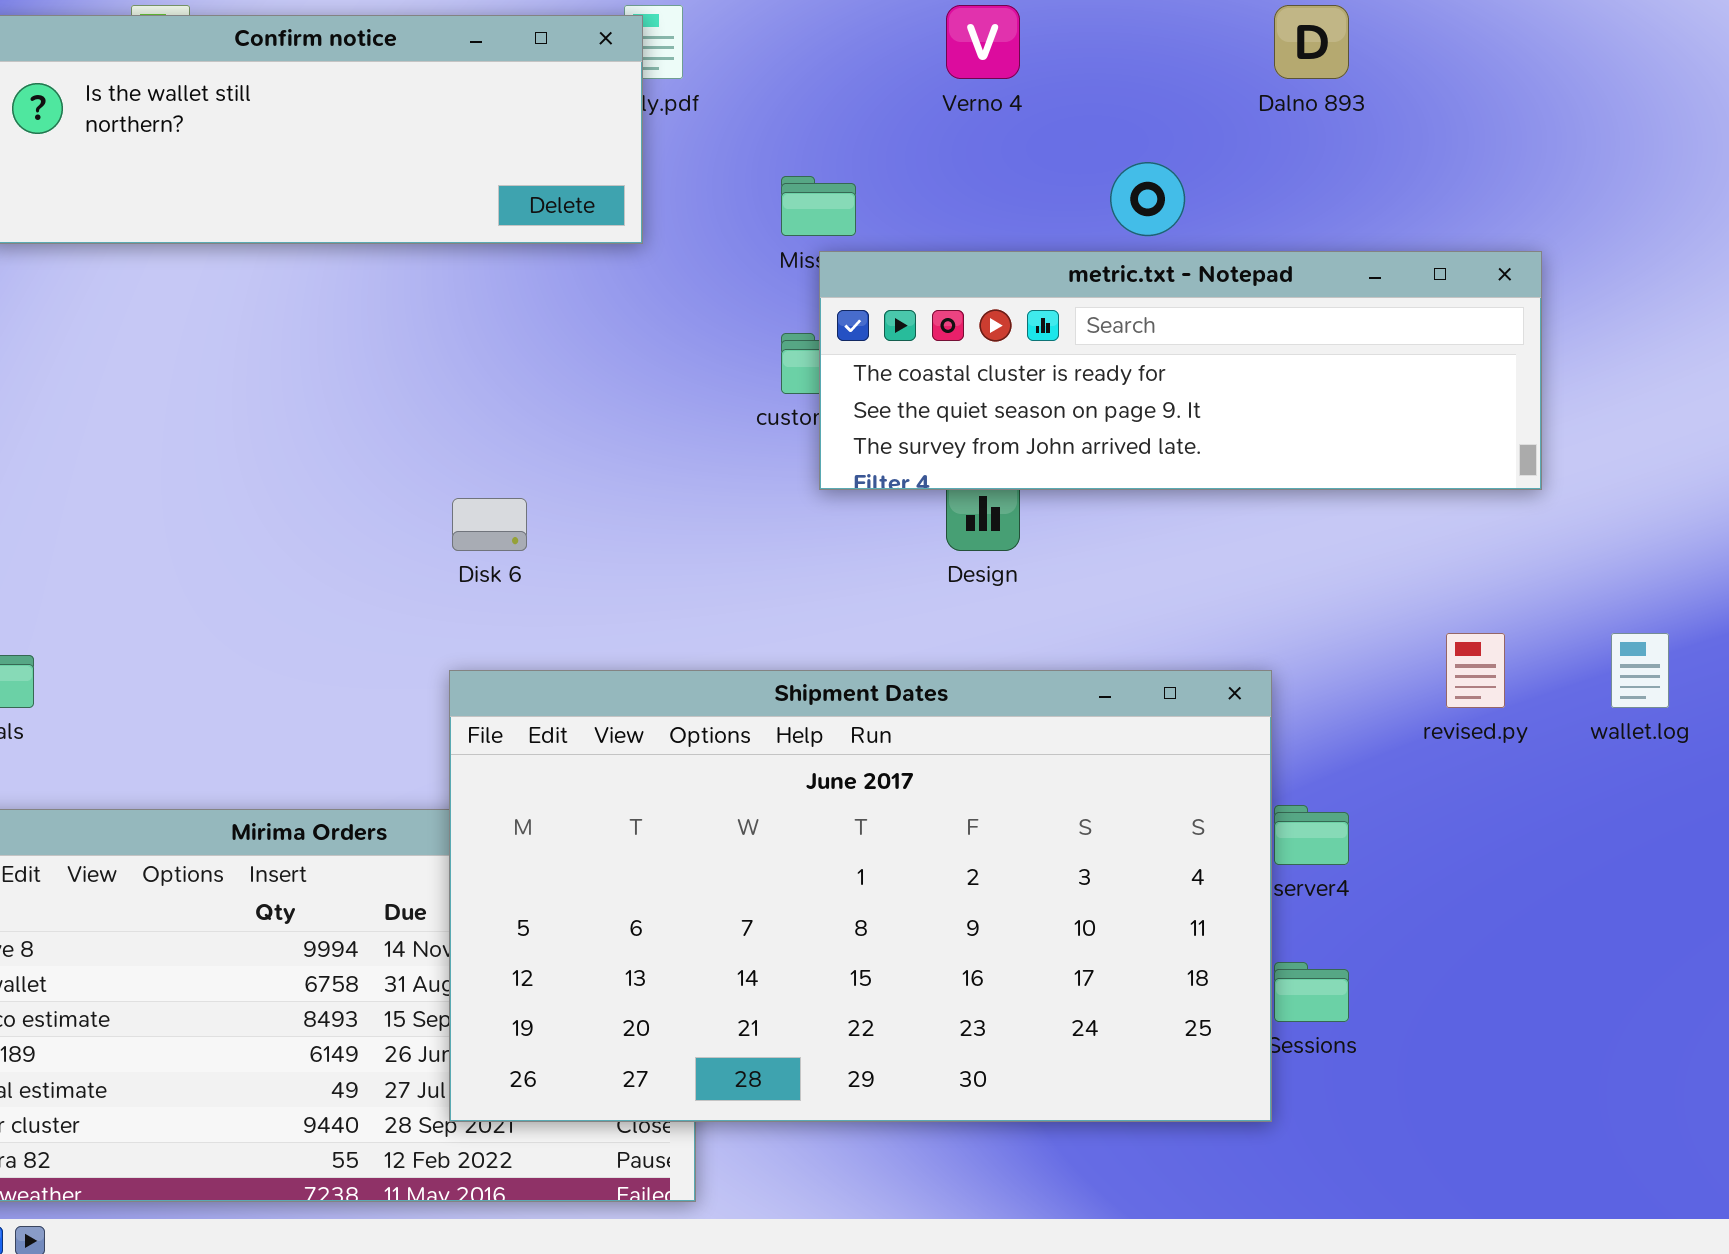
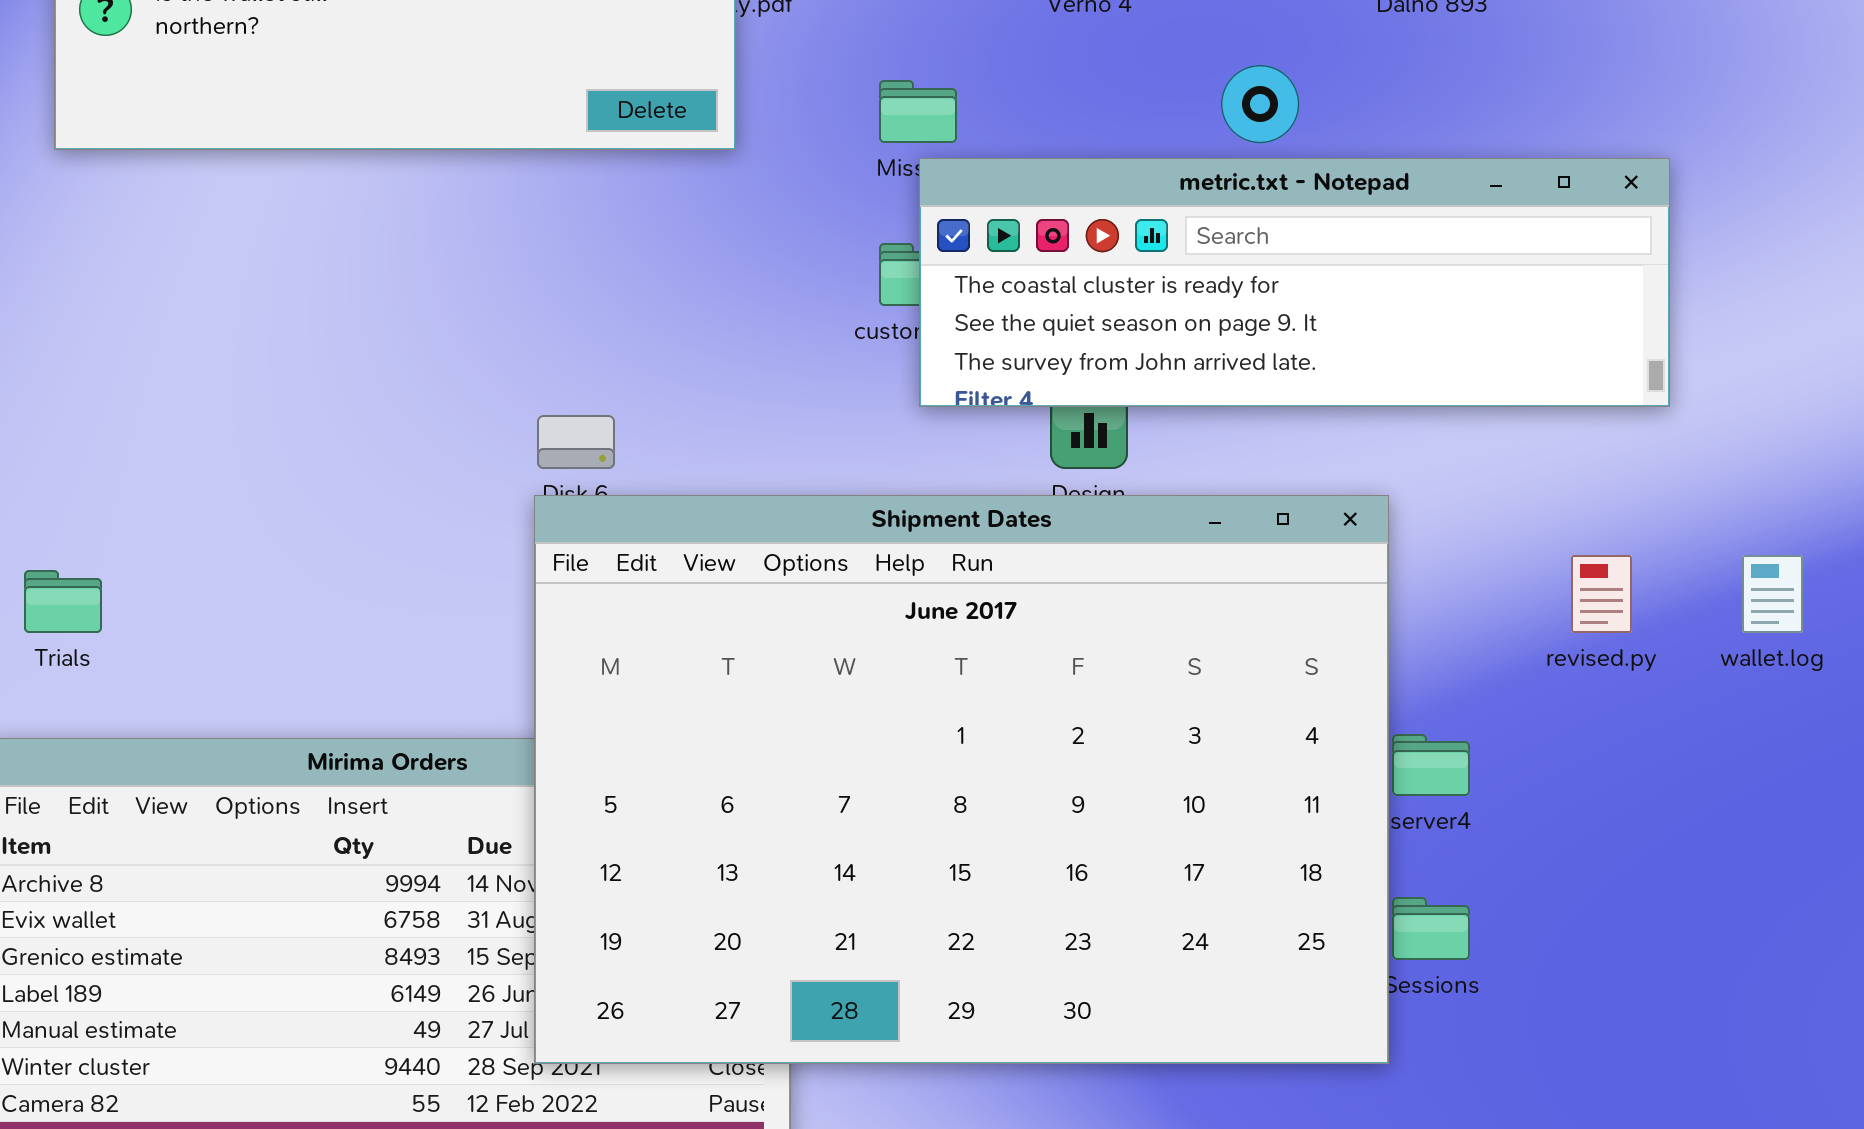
Shipment Dates: [449,670,1272,1122] -> [534,495,1389,1064], resized

